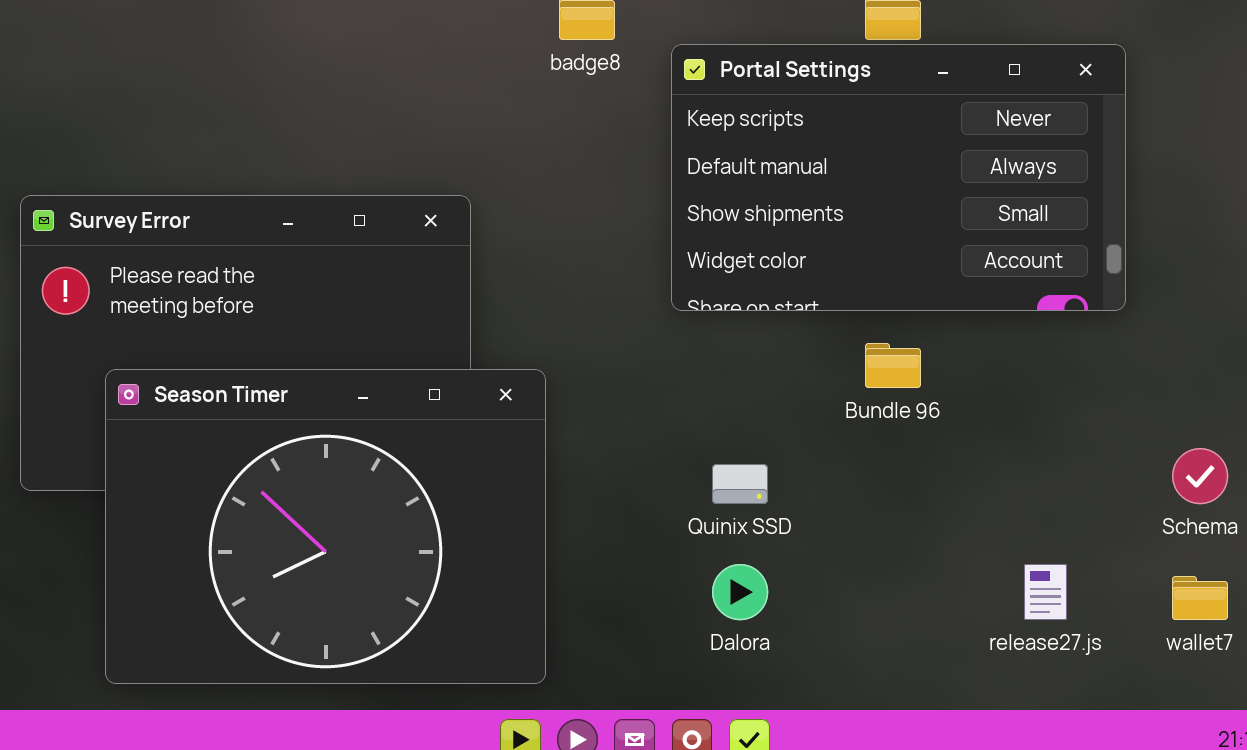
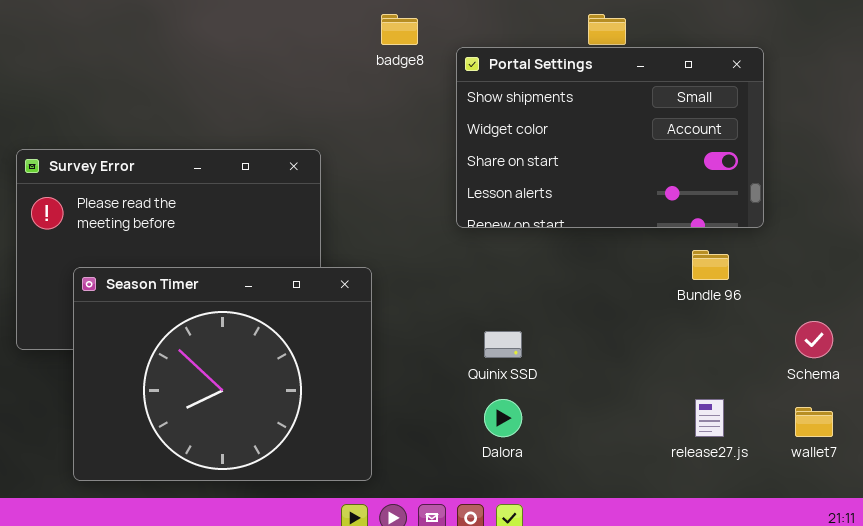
Portal Settings: [671,44,1126,311] -> [456,47,764,228], scrolled down 2 rows
Bundle 96: [865,343,921,388] -> [692,250,729,280], moved

